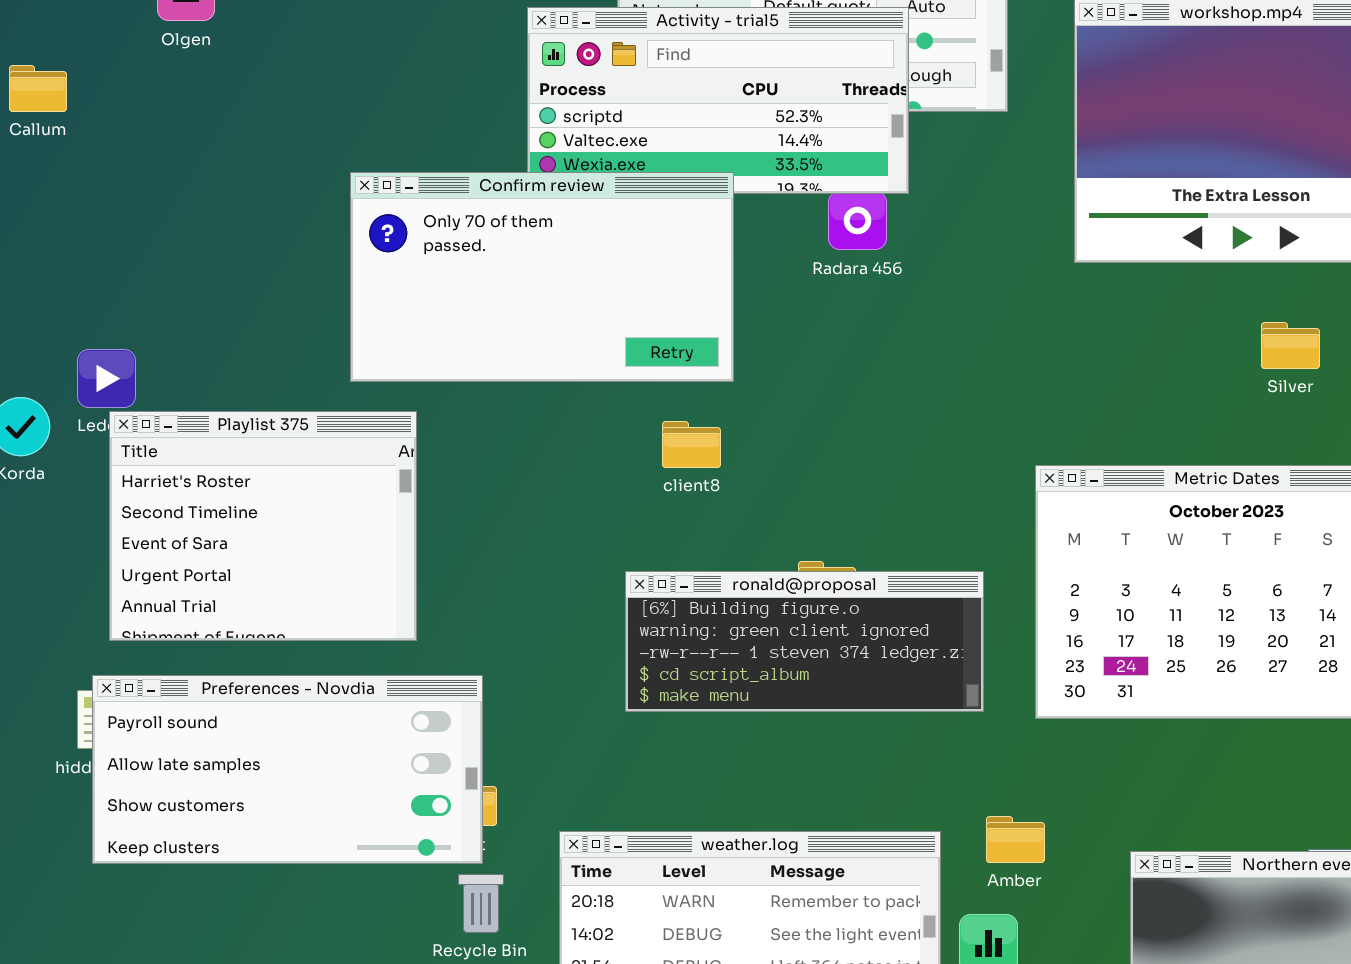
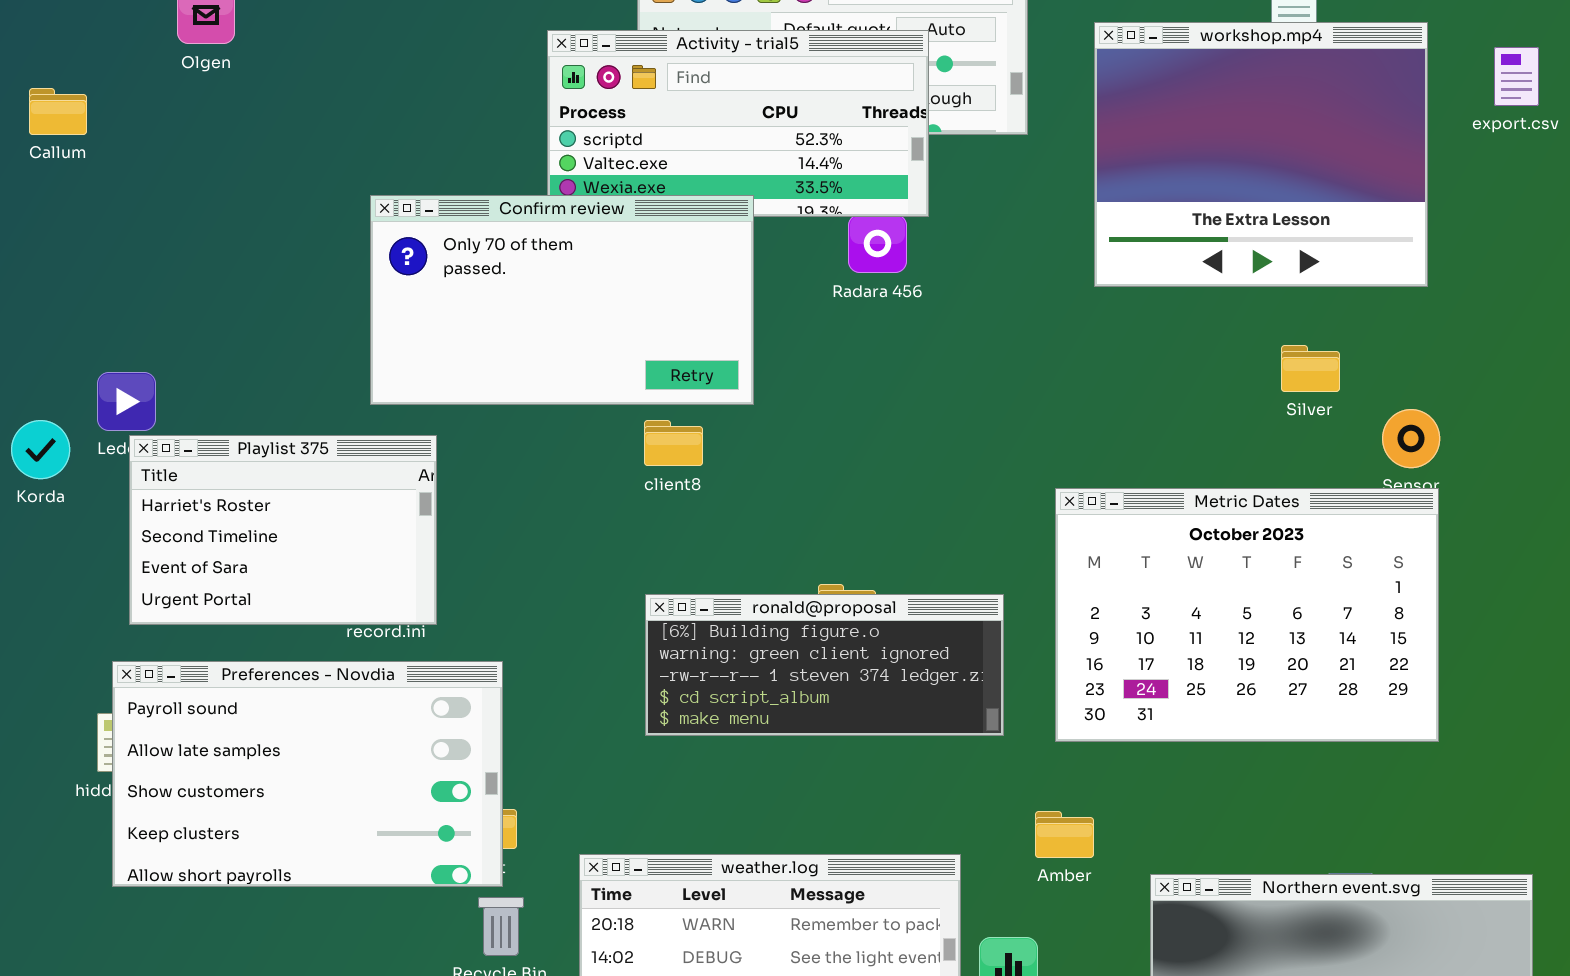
Playlist 375: [109,411,417,641] -> [129,435,437,625], resized
client8: [662,421,721,468] -> [644,420,703,466], moved
Preferences - Novdia: [92,675,483,864] -> [112,661,503,887], resized
Amber: [986,816,1045,863] -> [1035,811,1094,858], moved

